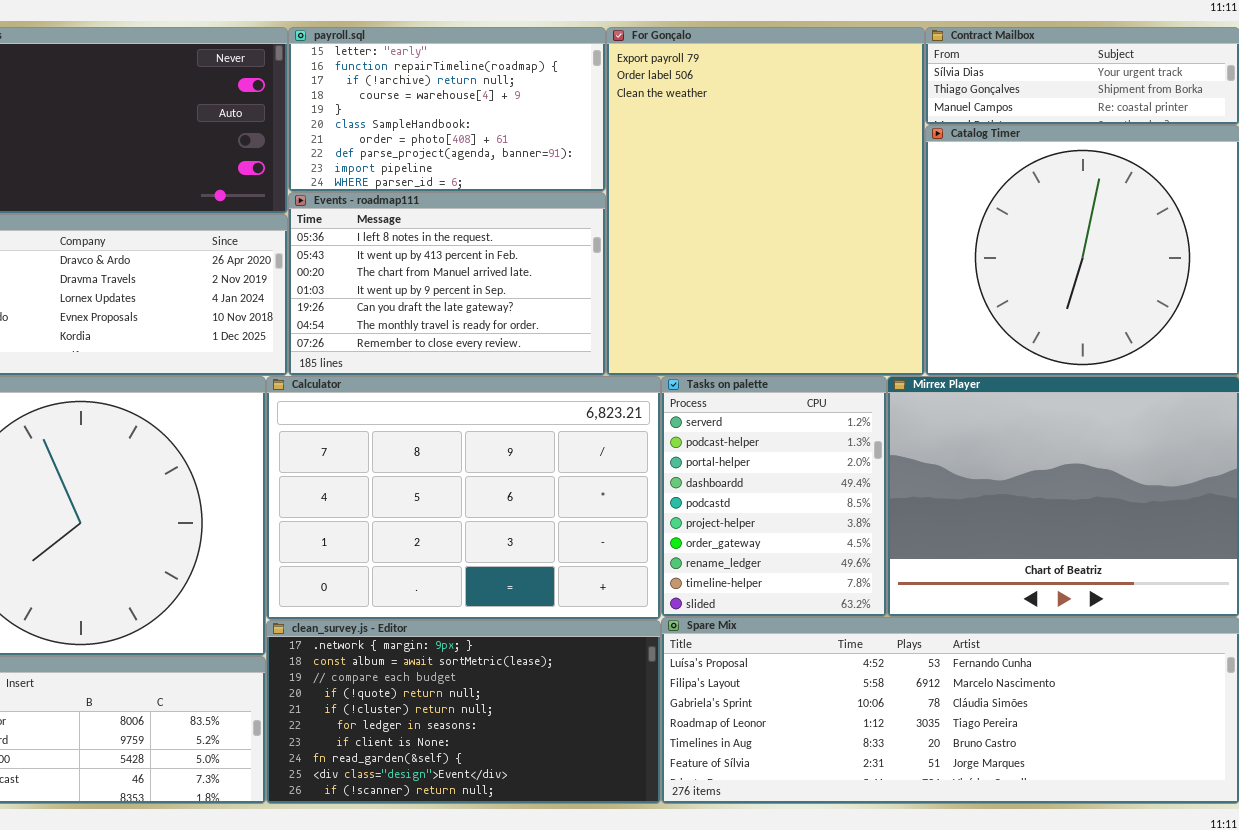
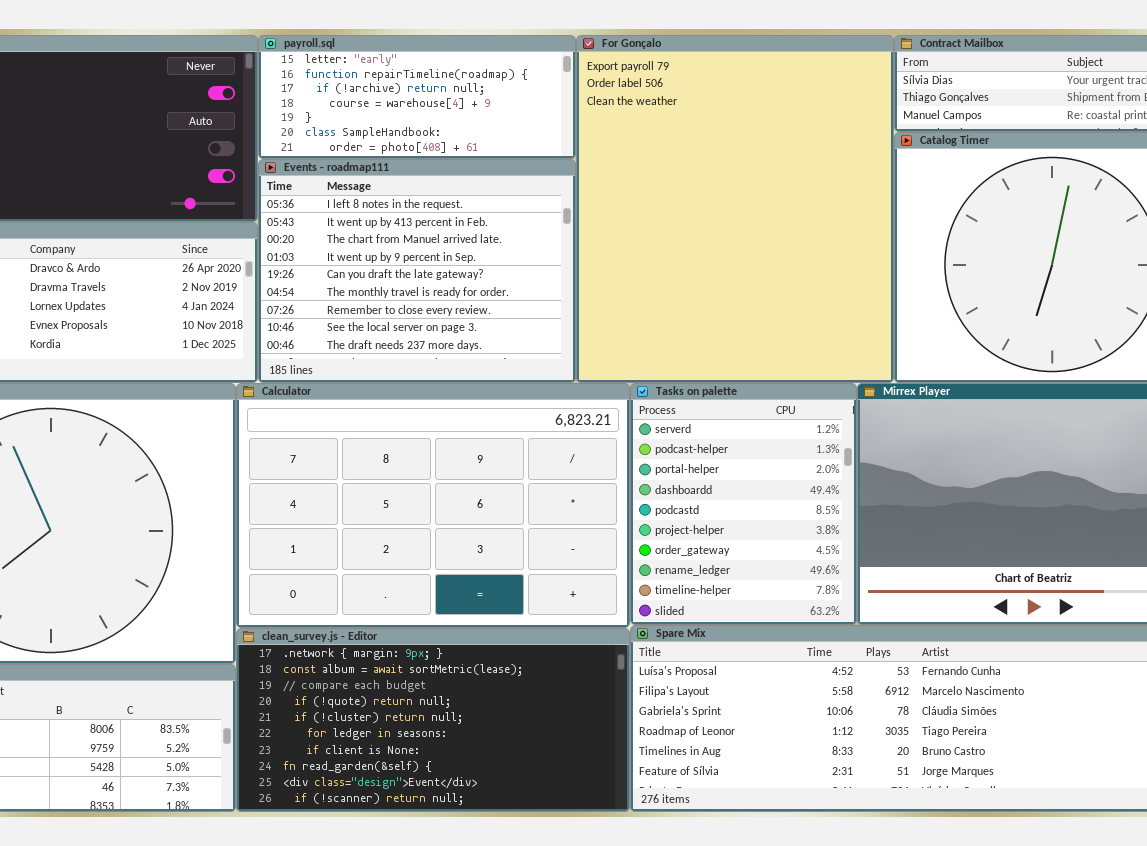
payroll.sql: [288,27,606,192] -> [258,35,576,159], resized
Events - roadmap111: [288,192,606,376] -> [258,159,576,383], resized

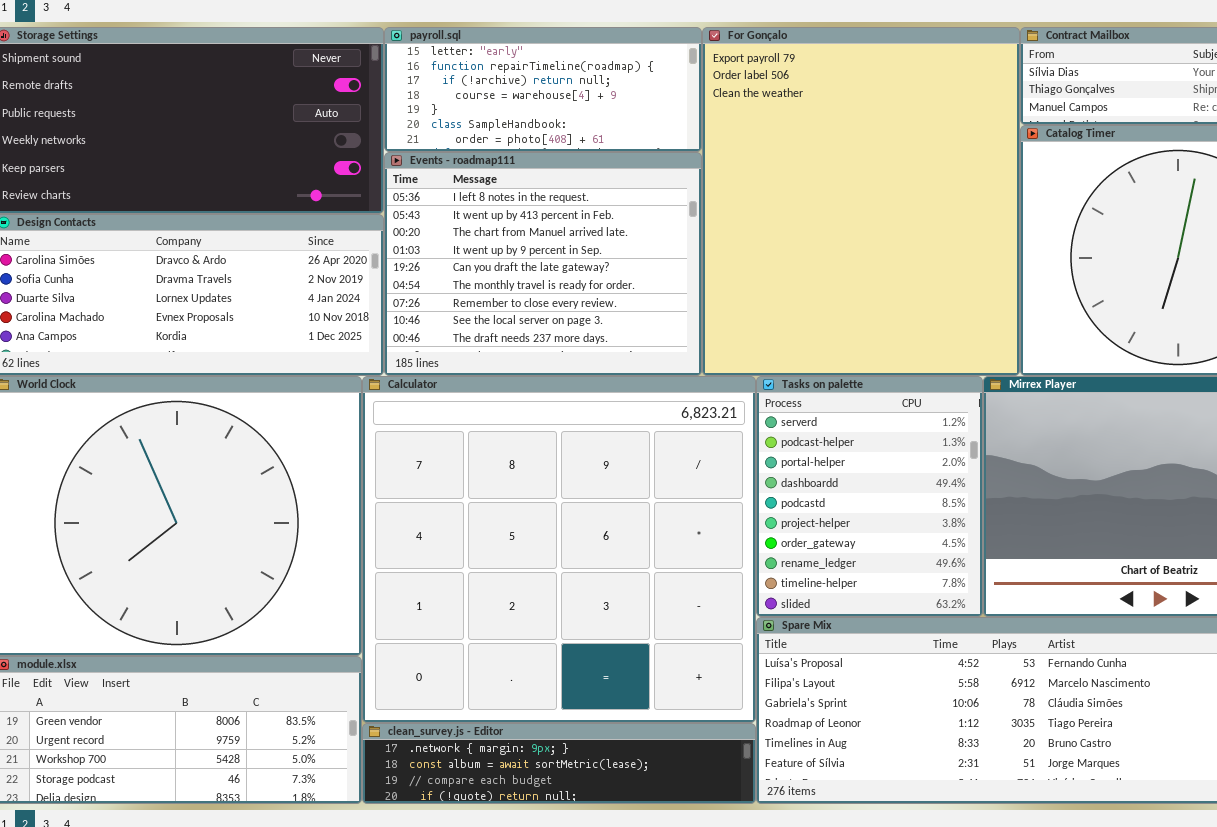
Calculator: [236,383,630,628] -> [362,376,756,723], resized
clean_survey.js - Editor: [236,628,630,812] -> [362,723,756,804], resized

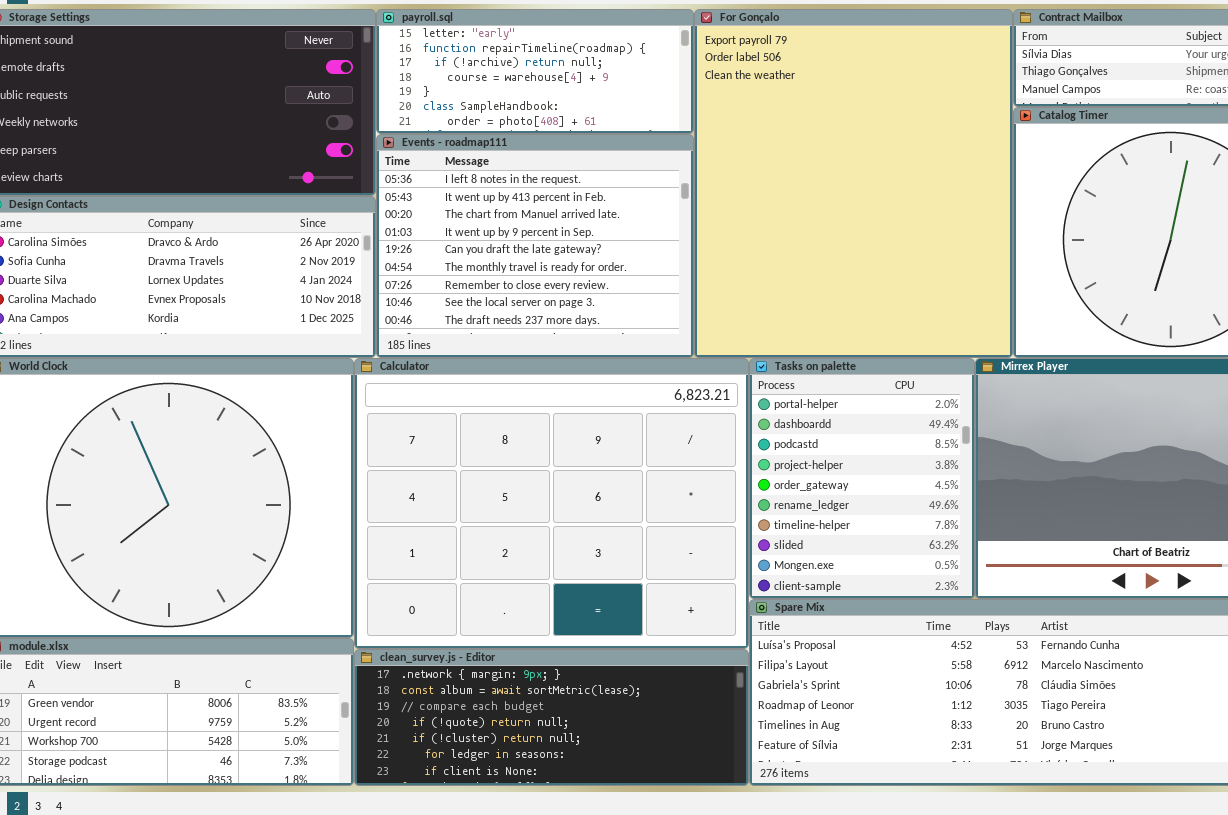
Calculator: [362,376,756,723] -> [354,358,749,649], resized
Tasks on palette: [756,376,983,617] -> [749,358,975,599], scrolled down 2 rows
clean_survey.js - Editor: [362,723,756,804] -> [354,649,749,786], resized

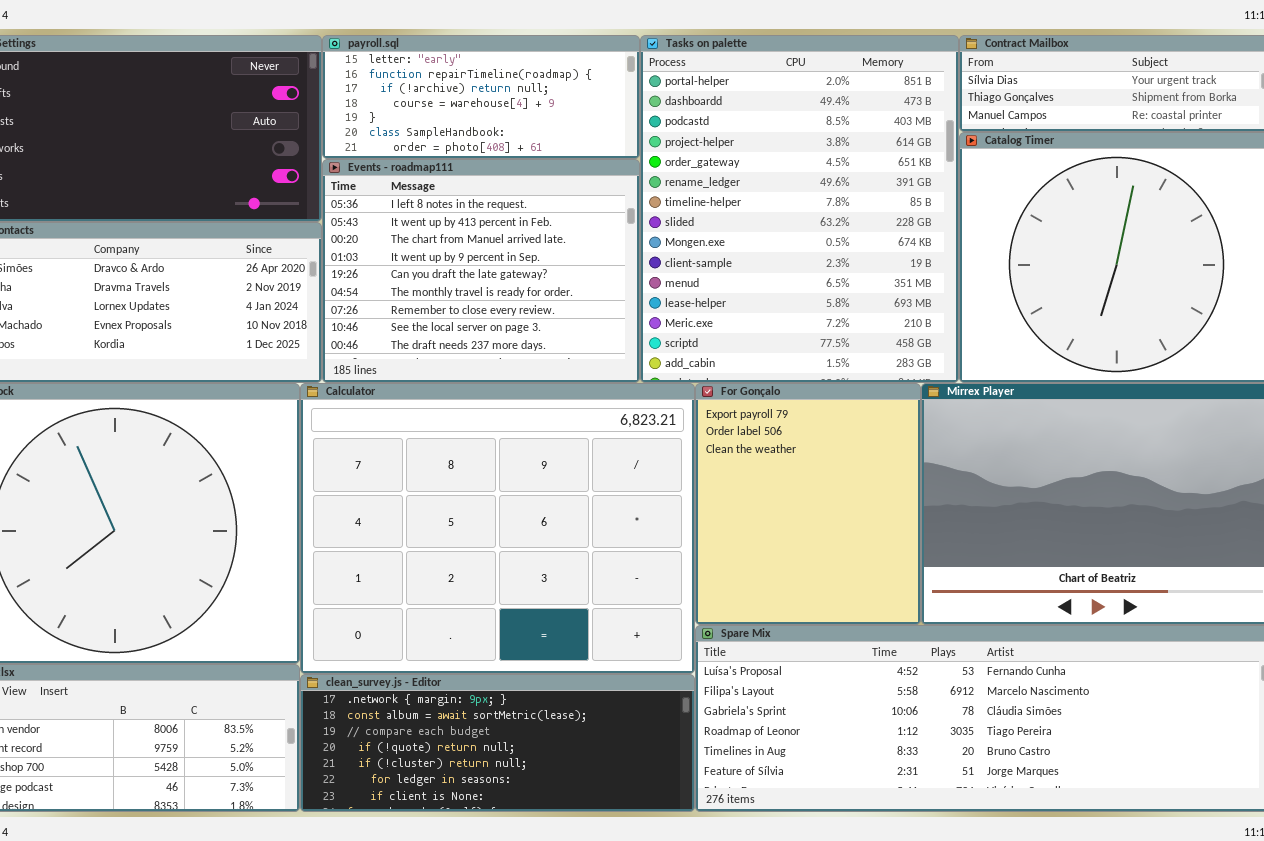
For Gonçalo: [694,9,1013,358] -> [695,383,921,625], moved, resized
Tasks on palette: [749,358,975,599] -> [640,35,959,383], moved, resized

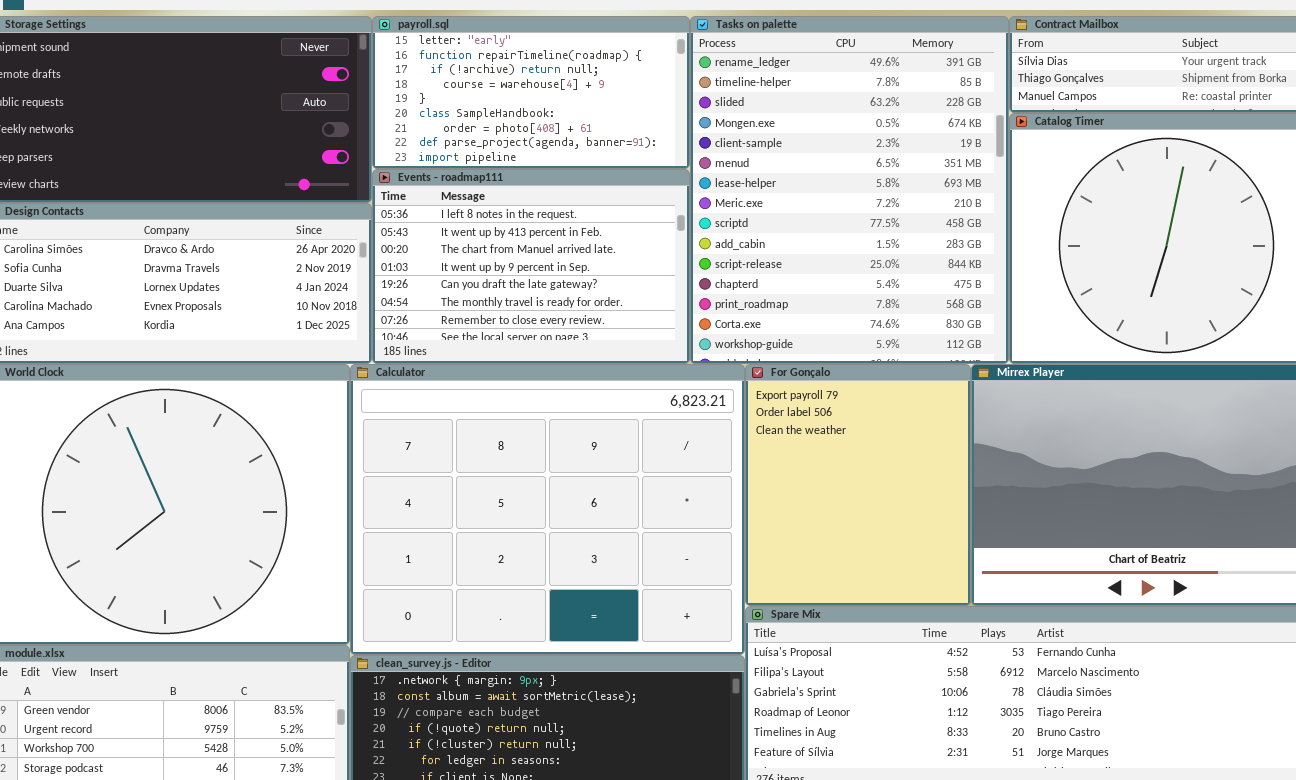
payroll.sql: [322,35,640,159] -> [372,16,690,169], resized
Tasks on palette: [640,35,959,383] -> [690,16,1009,364], scrolled down 5 rows
Events - roadmap111: [322,159,640,383] -> [372,169,690,364], resized

